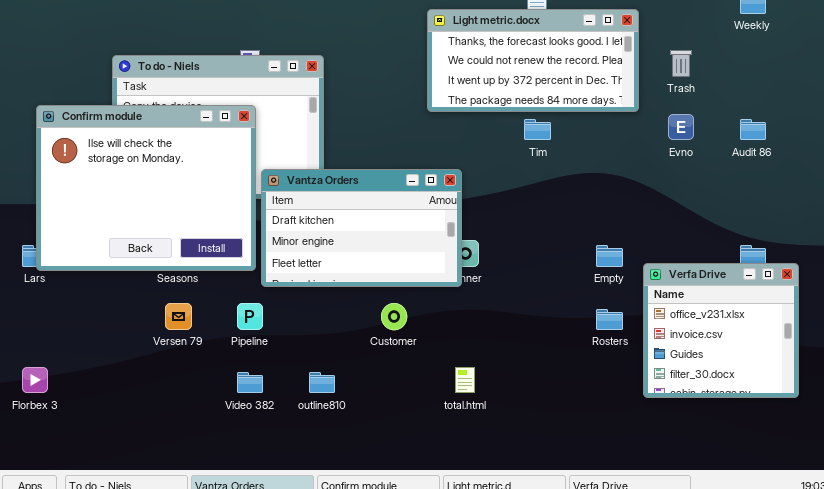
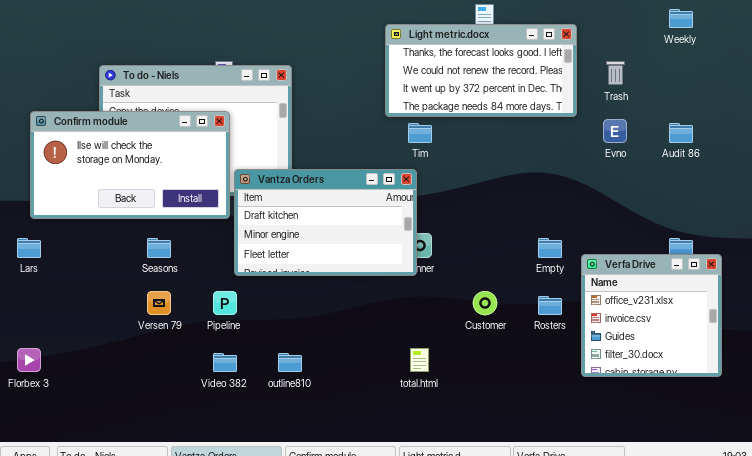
Confirm module: [36,105,256,271] -> [30,111,230,219], resized
Tim: [524,119,551,140] -> [408,123,432,143], moved
Customer: [381,303,407,330] -> [473,291,497,315], moved

